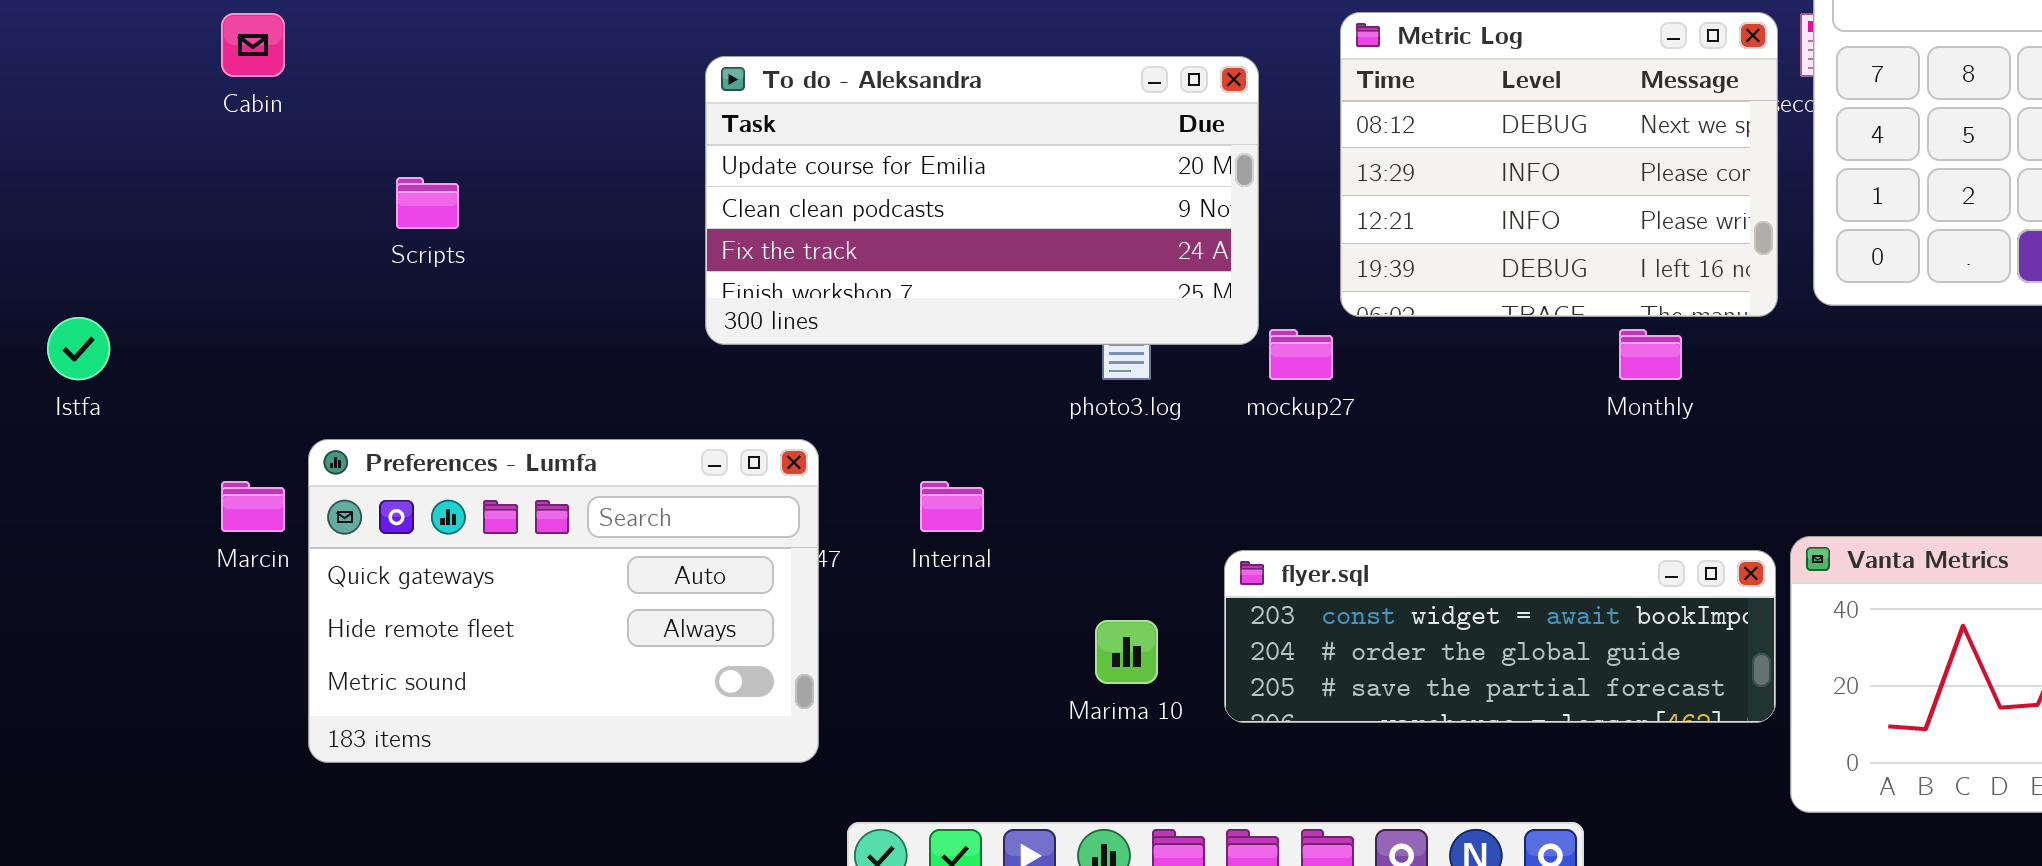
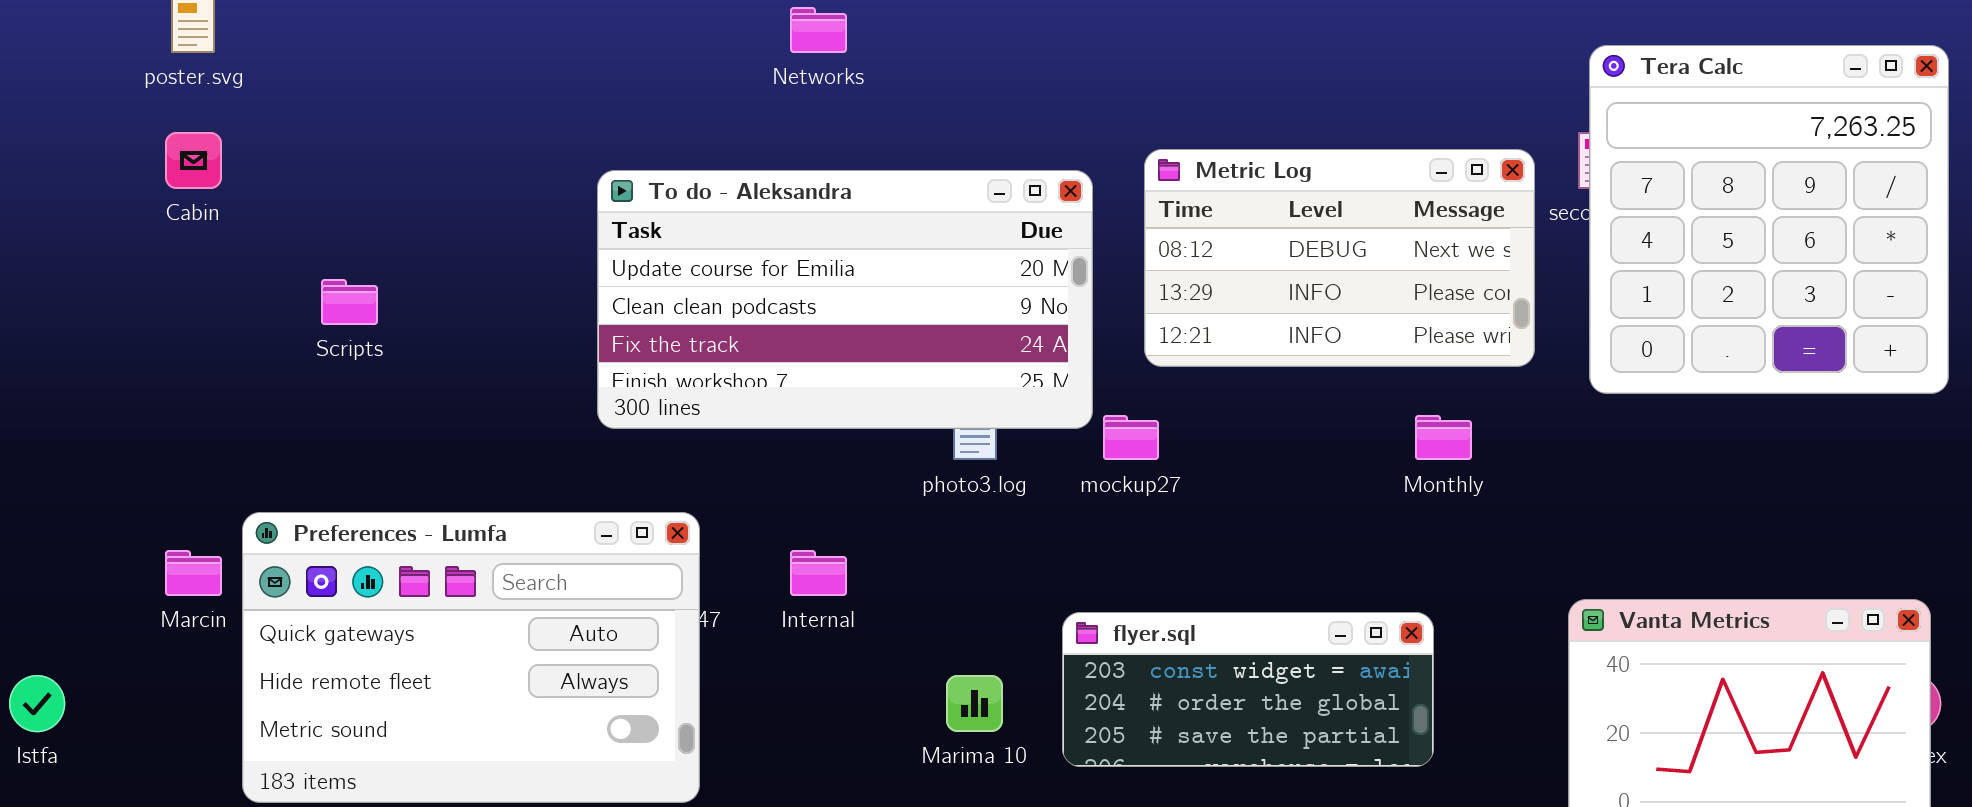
Metric Log: [1340,12,1778,317] -> [1144,149,1535,367], moved, resized
Istfa: [47,317,110,380] -> [9,675,65,732], moved
flyer.sql: [1224,550,1776,723] -> [1062,612,1434,767], resized

